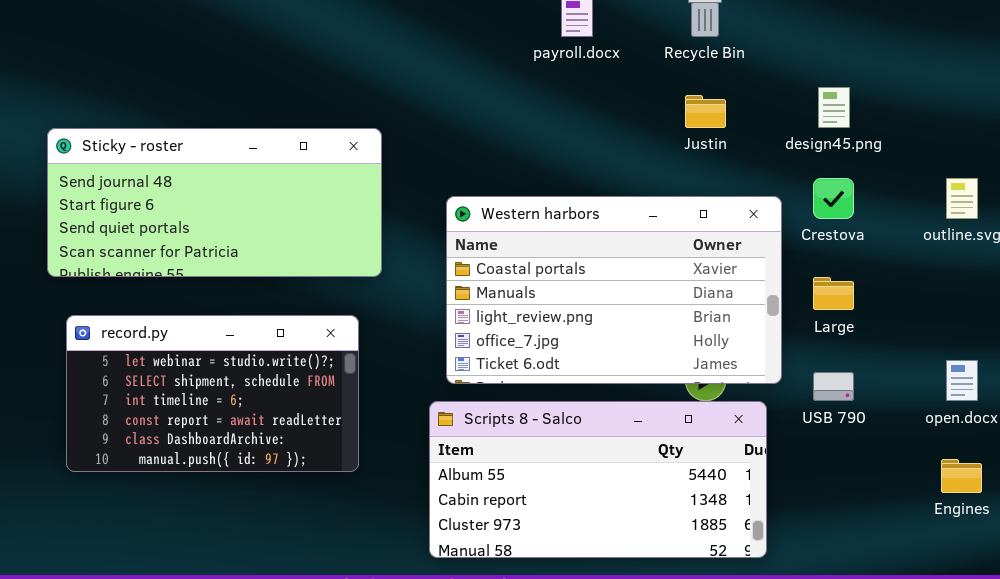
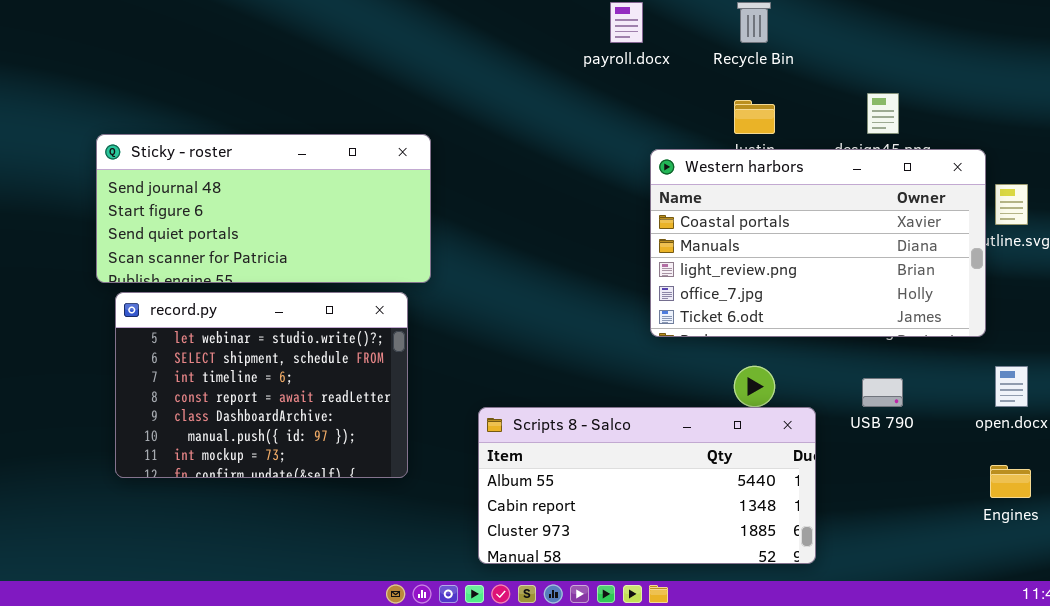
Western harbors: [446,196,782,384] -> [650,149,986,337], moved
record.py: [66,315,359,472] -> [115,292,408,478], resized

